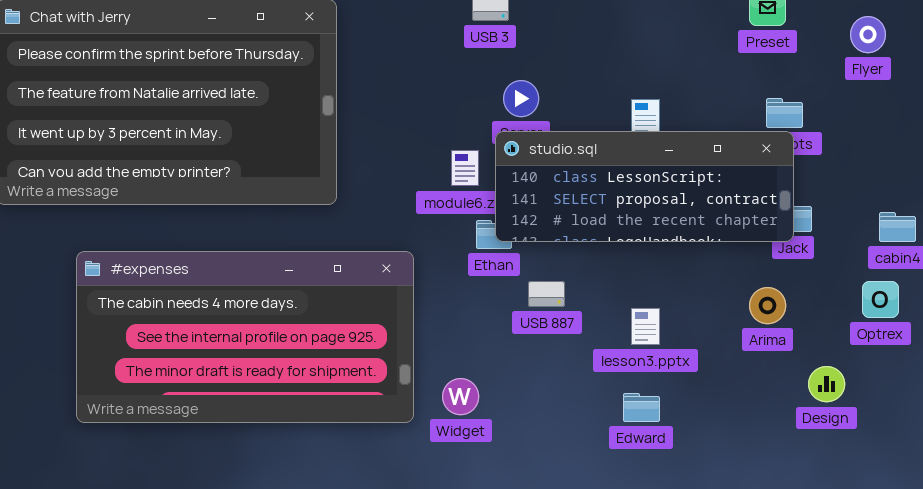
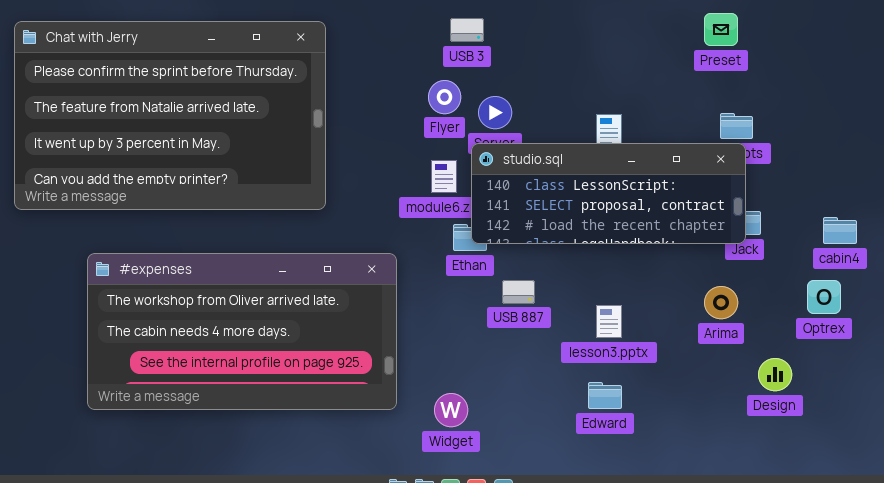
Flyer: [850,16,886,53] -> [428,80,461,114], moved
#expenses: [76,251,414,423] -> [87,253,397,410], scrolled up 1 row
Widget: [442,378,479,415] -> [434,393,468,427], moved

